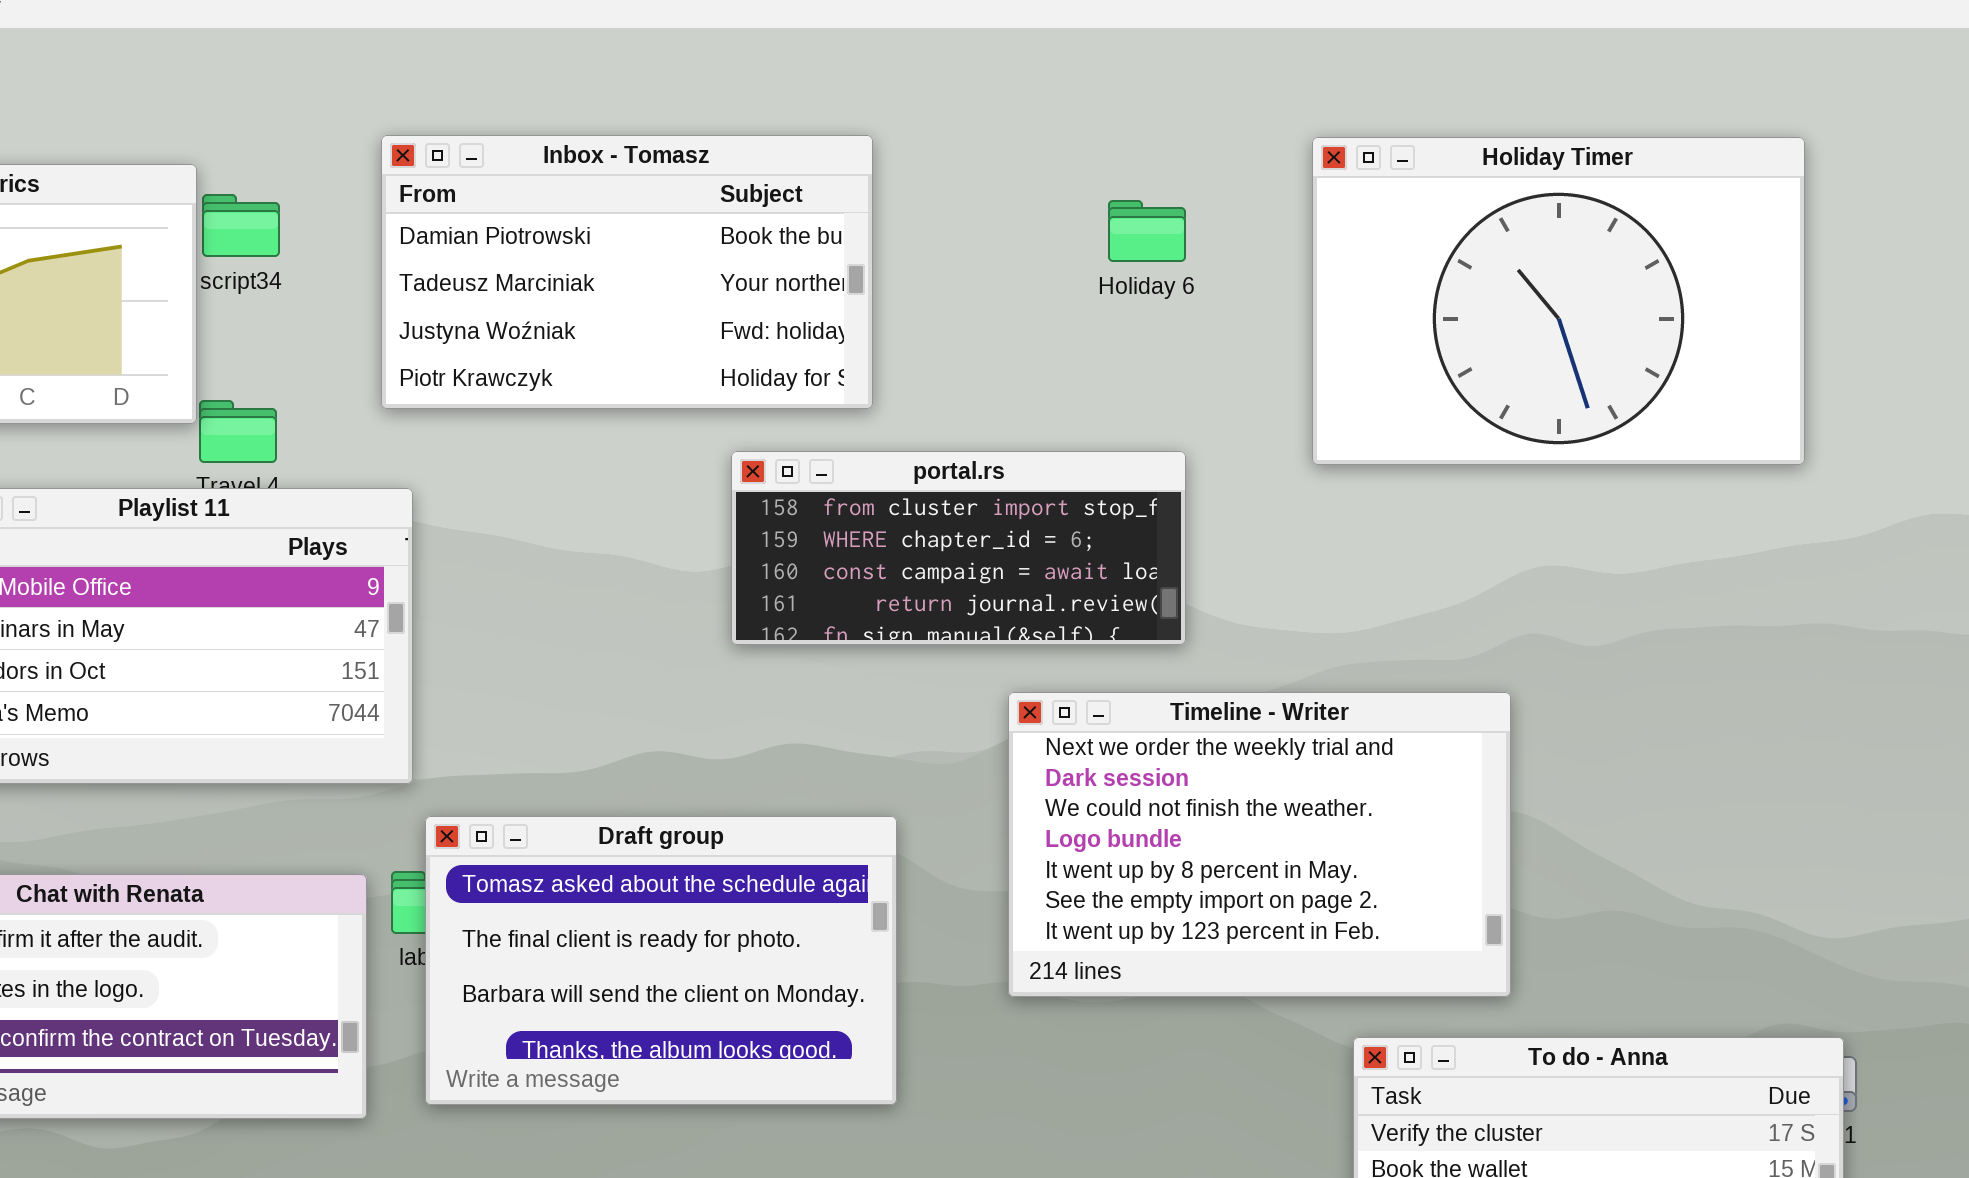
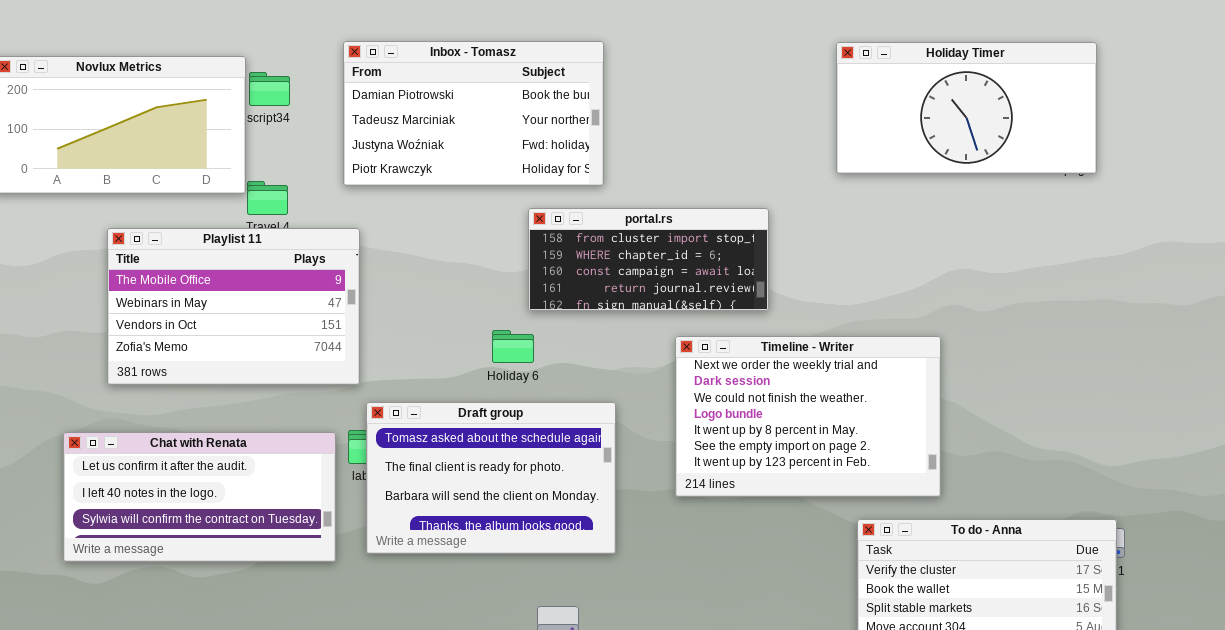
Holiday Timer: [1312,137,1805,465] -> [836,42,1097,174], resized
Holiday 6: [1108,200,1186,262] -> [492,330,534,363], moved

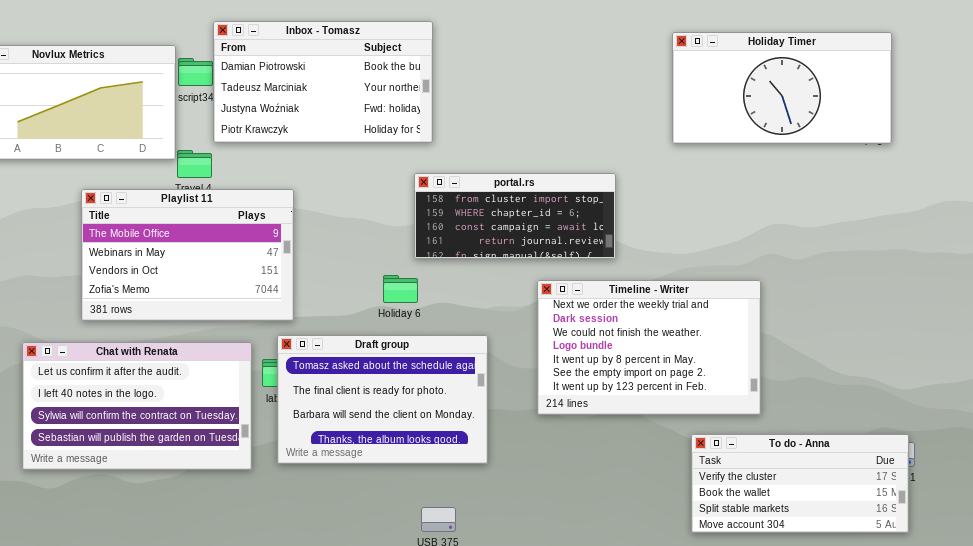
Inbox - Tomasz: [343,41,604,186] -> [213,21,433,143], moved
Playlist 11: [107,228,360,385] -> [81,189,294,321], moved
Chat with Renata: [63,432,336,562] -> [22,342,252,470], resized

